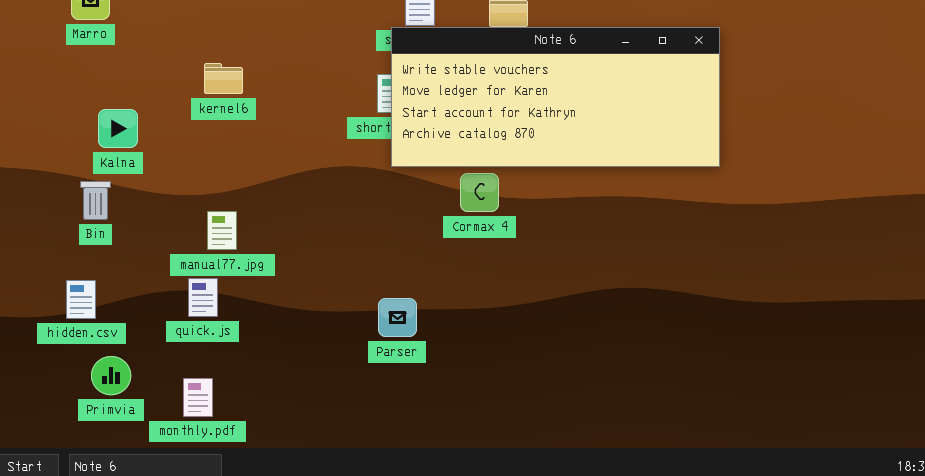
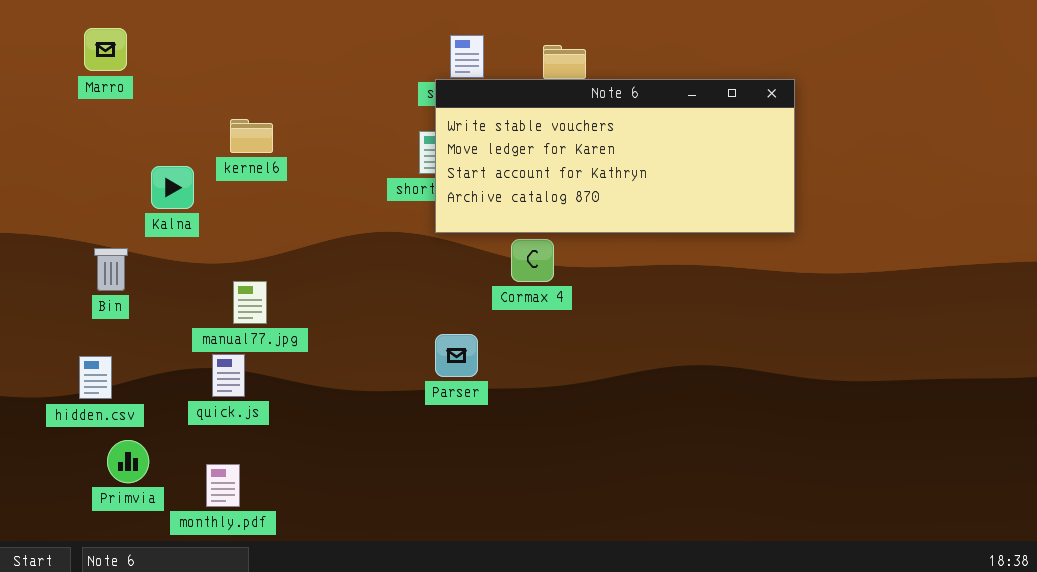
Kalna: [98,109,138,148] -> [151,166,194,209], moved
Parser: [378,298,417,337] -> [435,334,478,377], moved

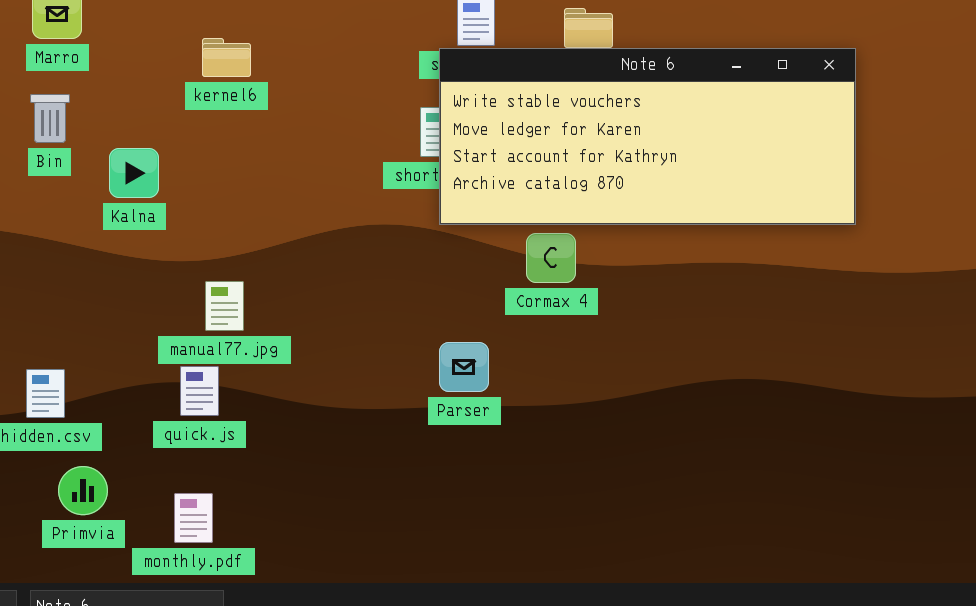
kernel6: [230,119,273,153] -> [202,38,251,77], moved
Bin: [94,248,128,291] -> [30,94,70,143], moved

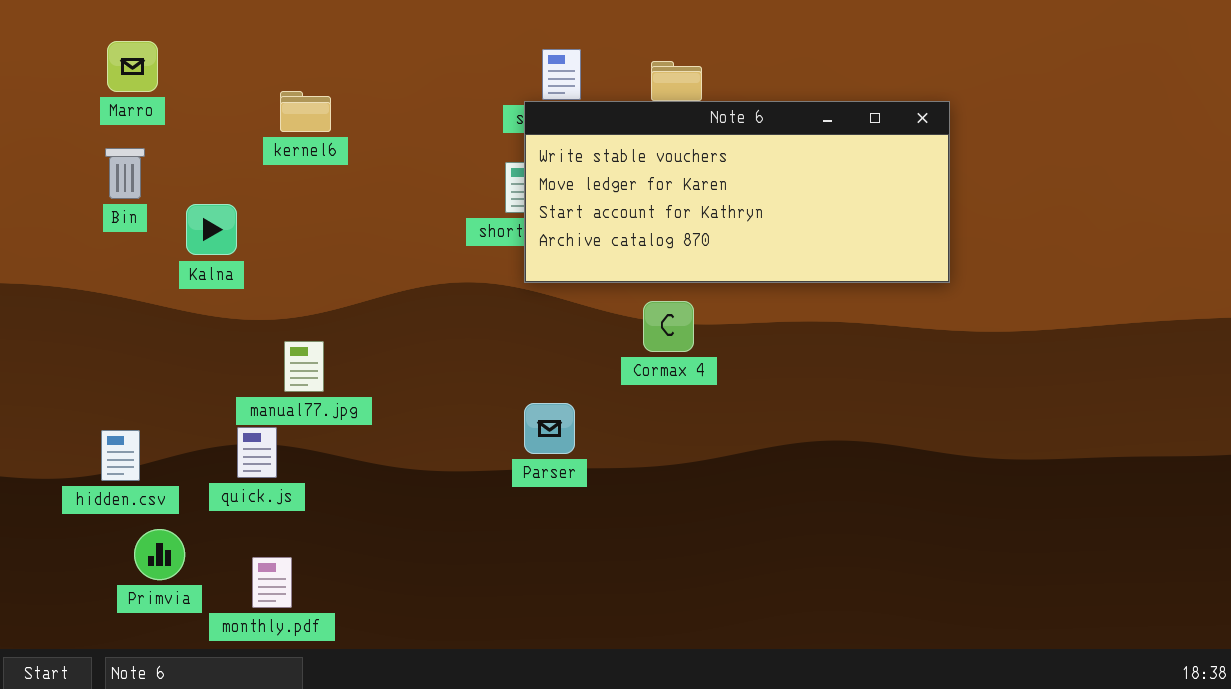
Cormax 4: [526,233,576,283] -> [643,301,694,352], moved
quick.js: [180,366,219,416] -> [237,427,277,478], moved

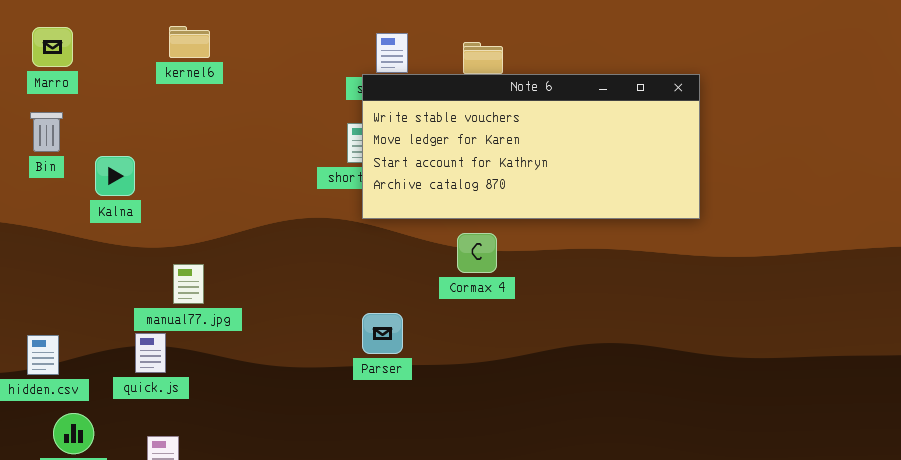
kernel6: [280,91,331,132] -> [169,26,210,58], moved

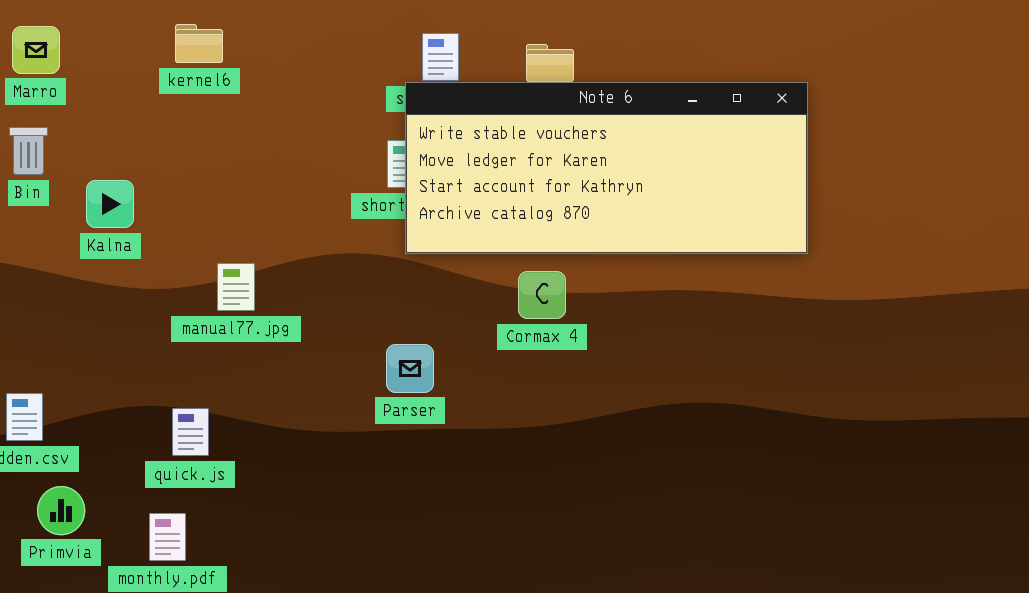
manual77.jpg: [173,264,204,304] -> [217,263,255,311], moved
Parser: [362,313,403,354] -> [386,344,434,393], moved
quick.js: [135,333,166,373] -> [172,408,209,456], moved

